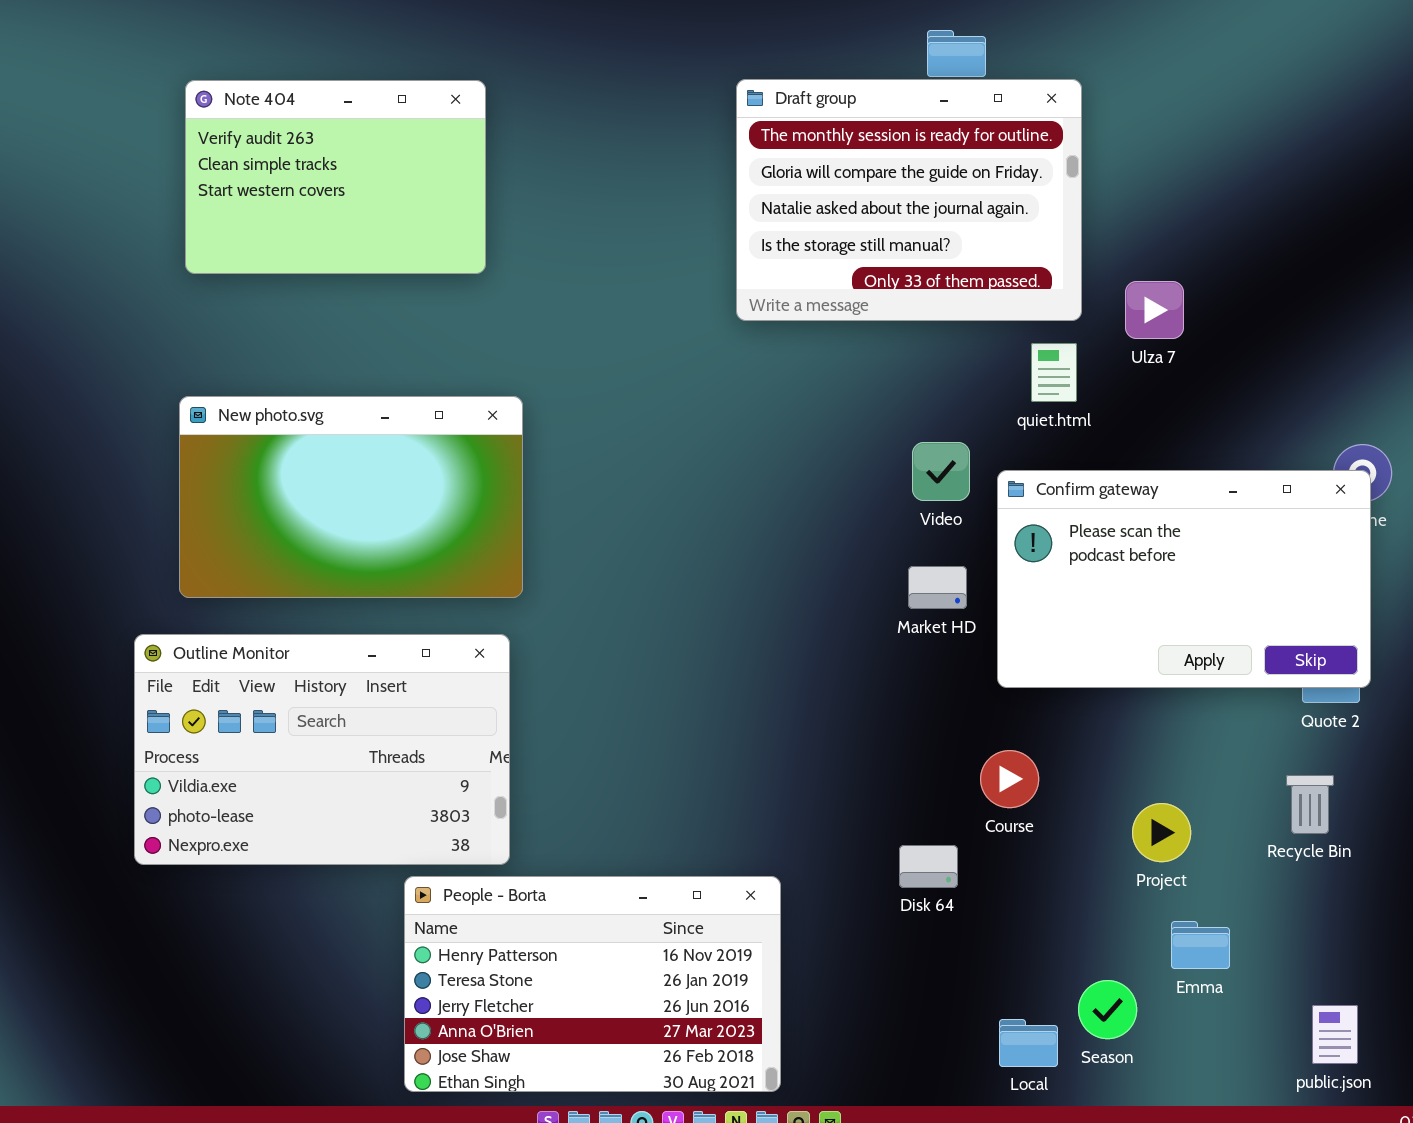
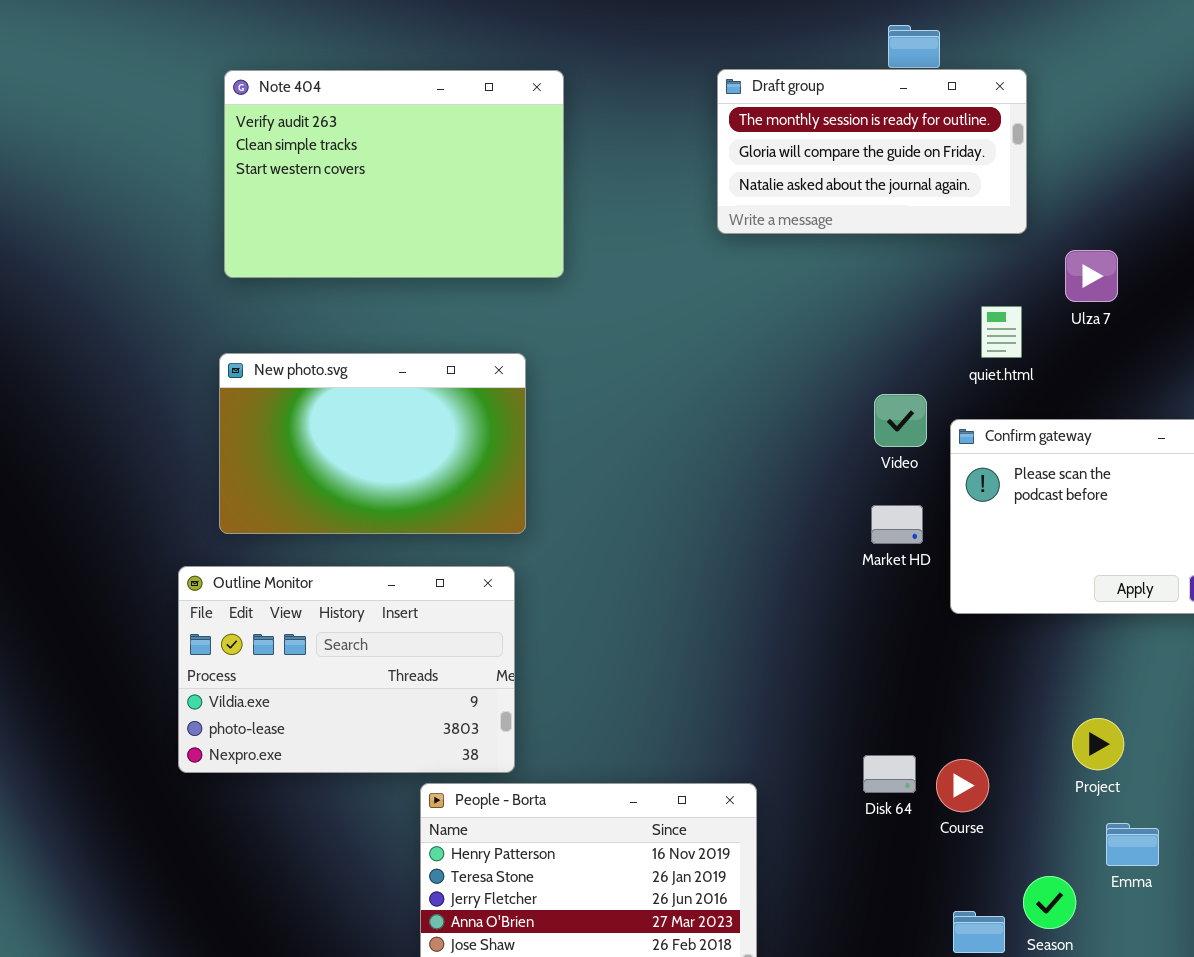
Draft group: [736,79,1082,321] -> [717,69,1027,234], resized
Note 404: [185,80,486,274] -> [224,70,564,278], resized
Course: [980,750,1039,808] -> [936,759,989,812], moved

